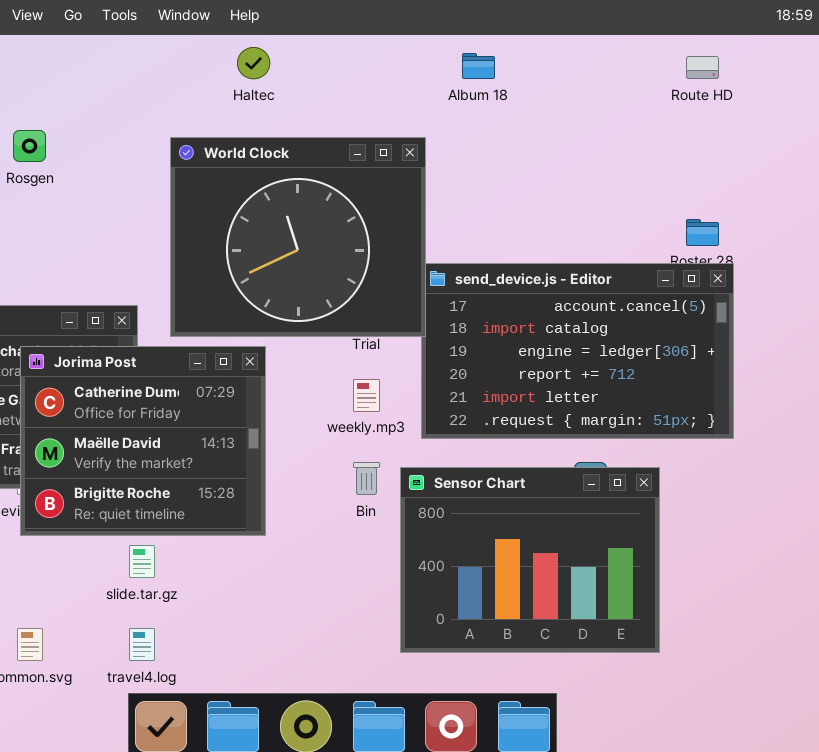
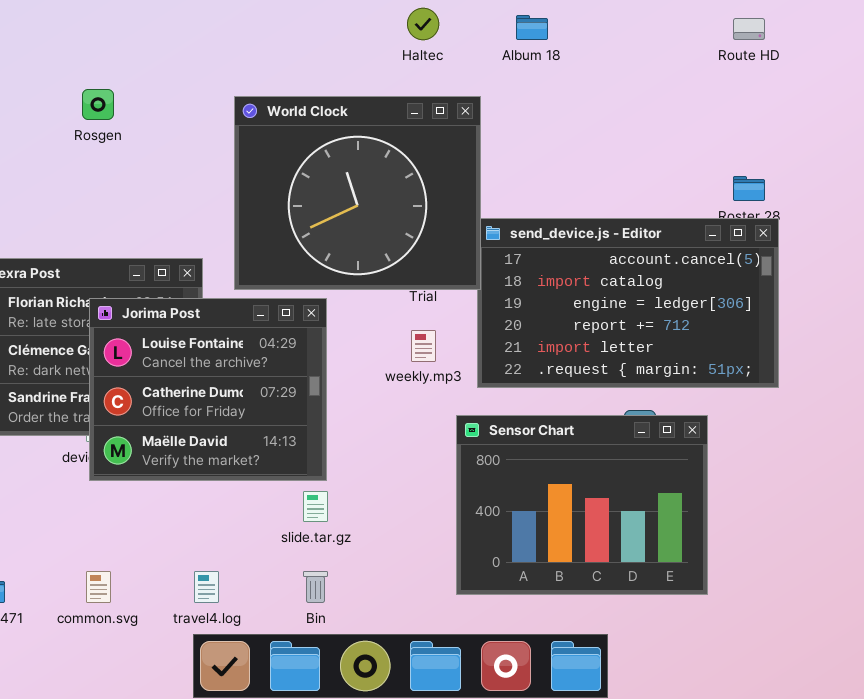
Haltec: [237,47,270,79] -> [407,8,439,40], moved
Jorima Post: [20,346,266,536] -> [89,298,327,481], scrolled up 1 row
Bin: [353,462,380,495] -> [303,571,328,603], moved
slide.tar.gz: [129,545,155,578] -> [303,491,328,522], moved

